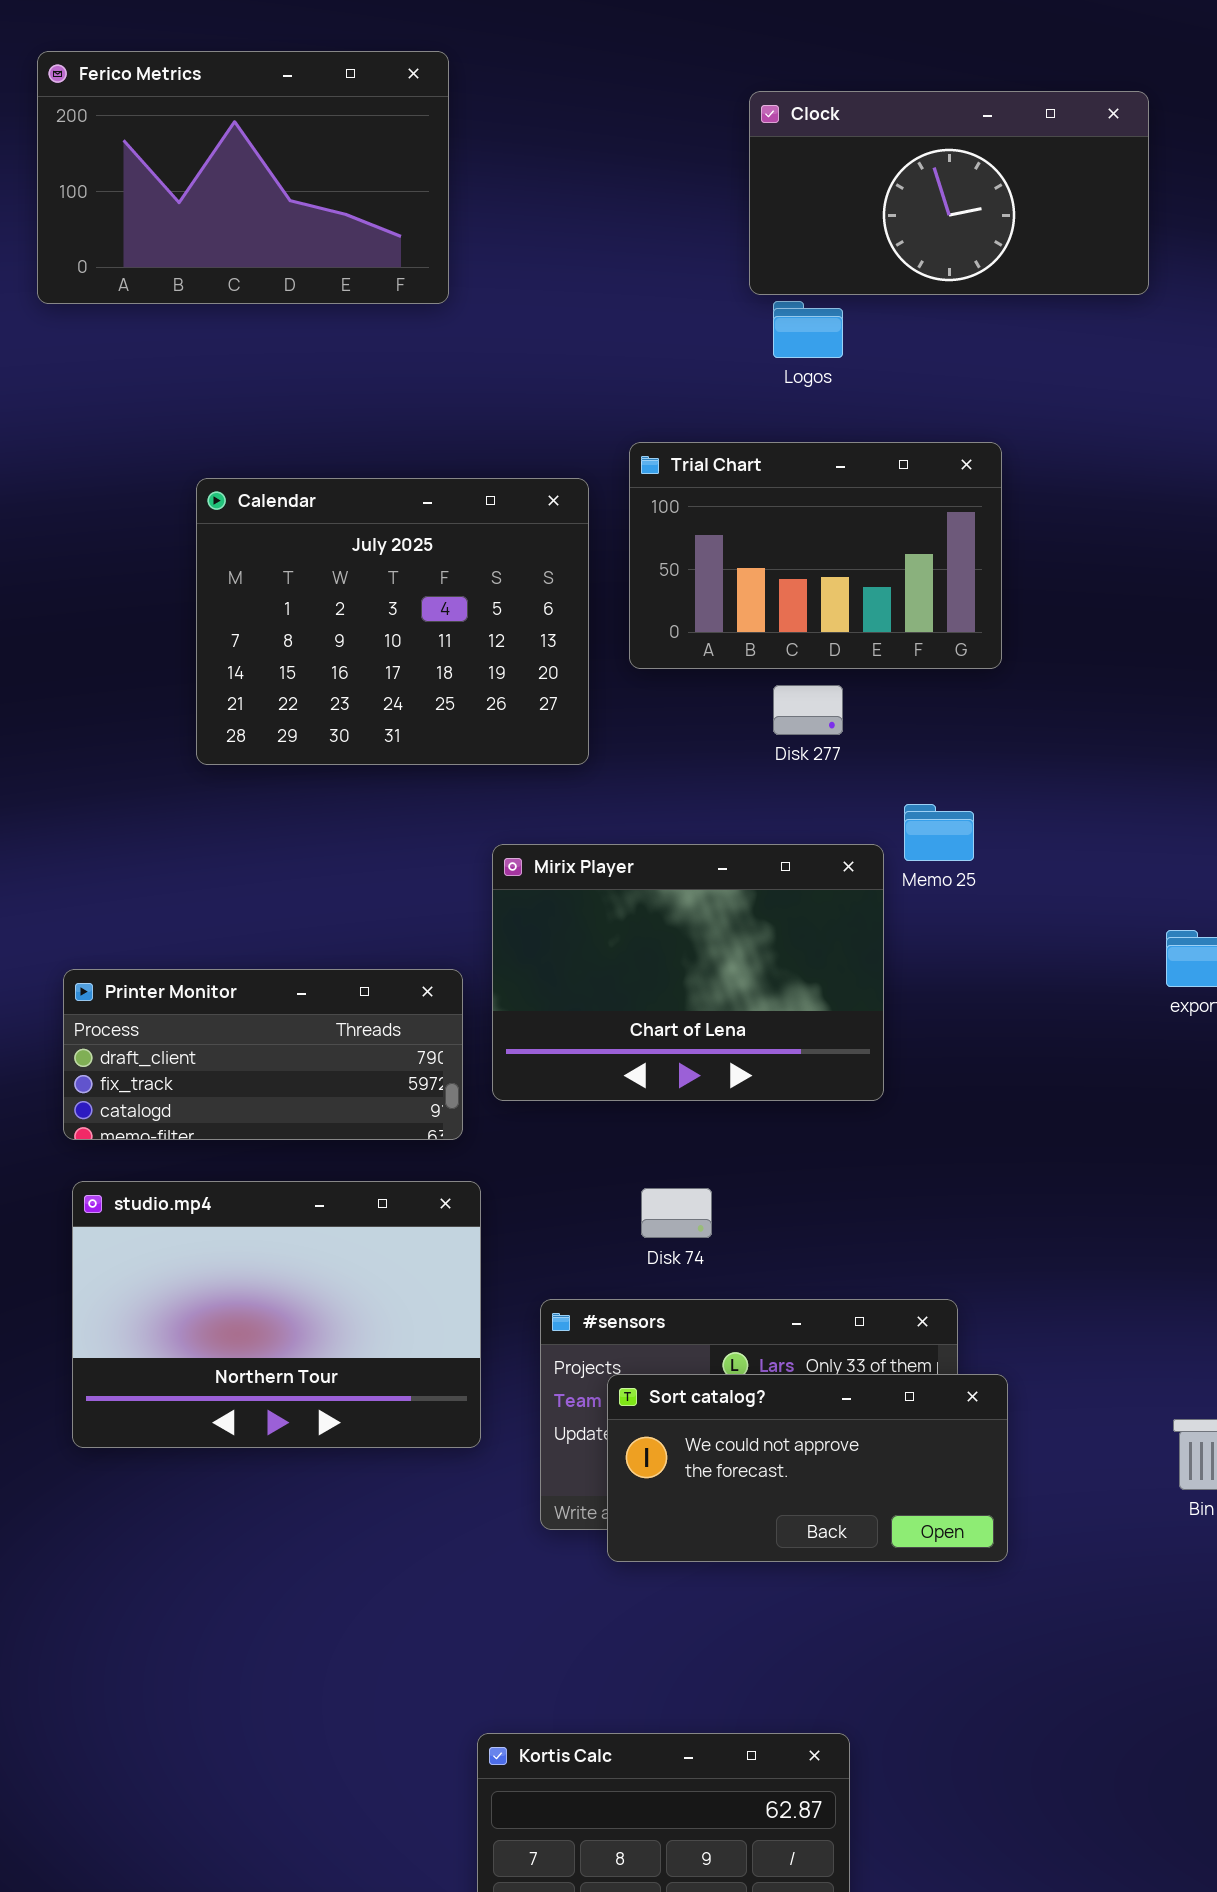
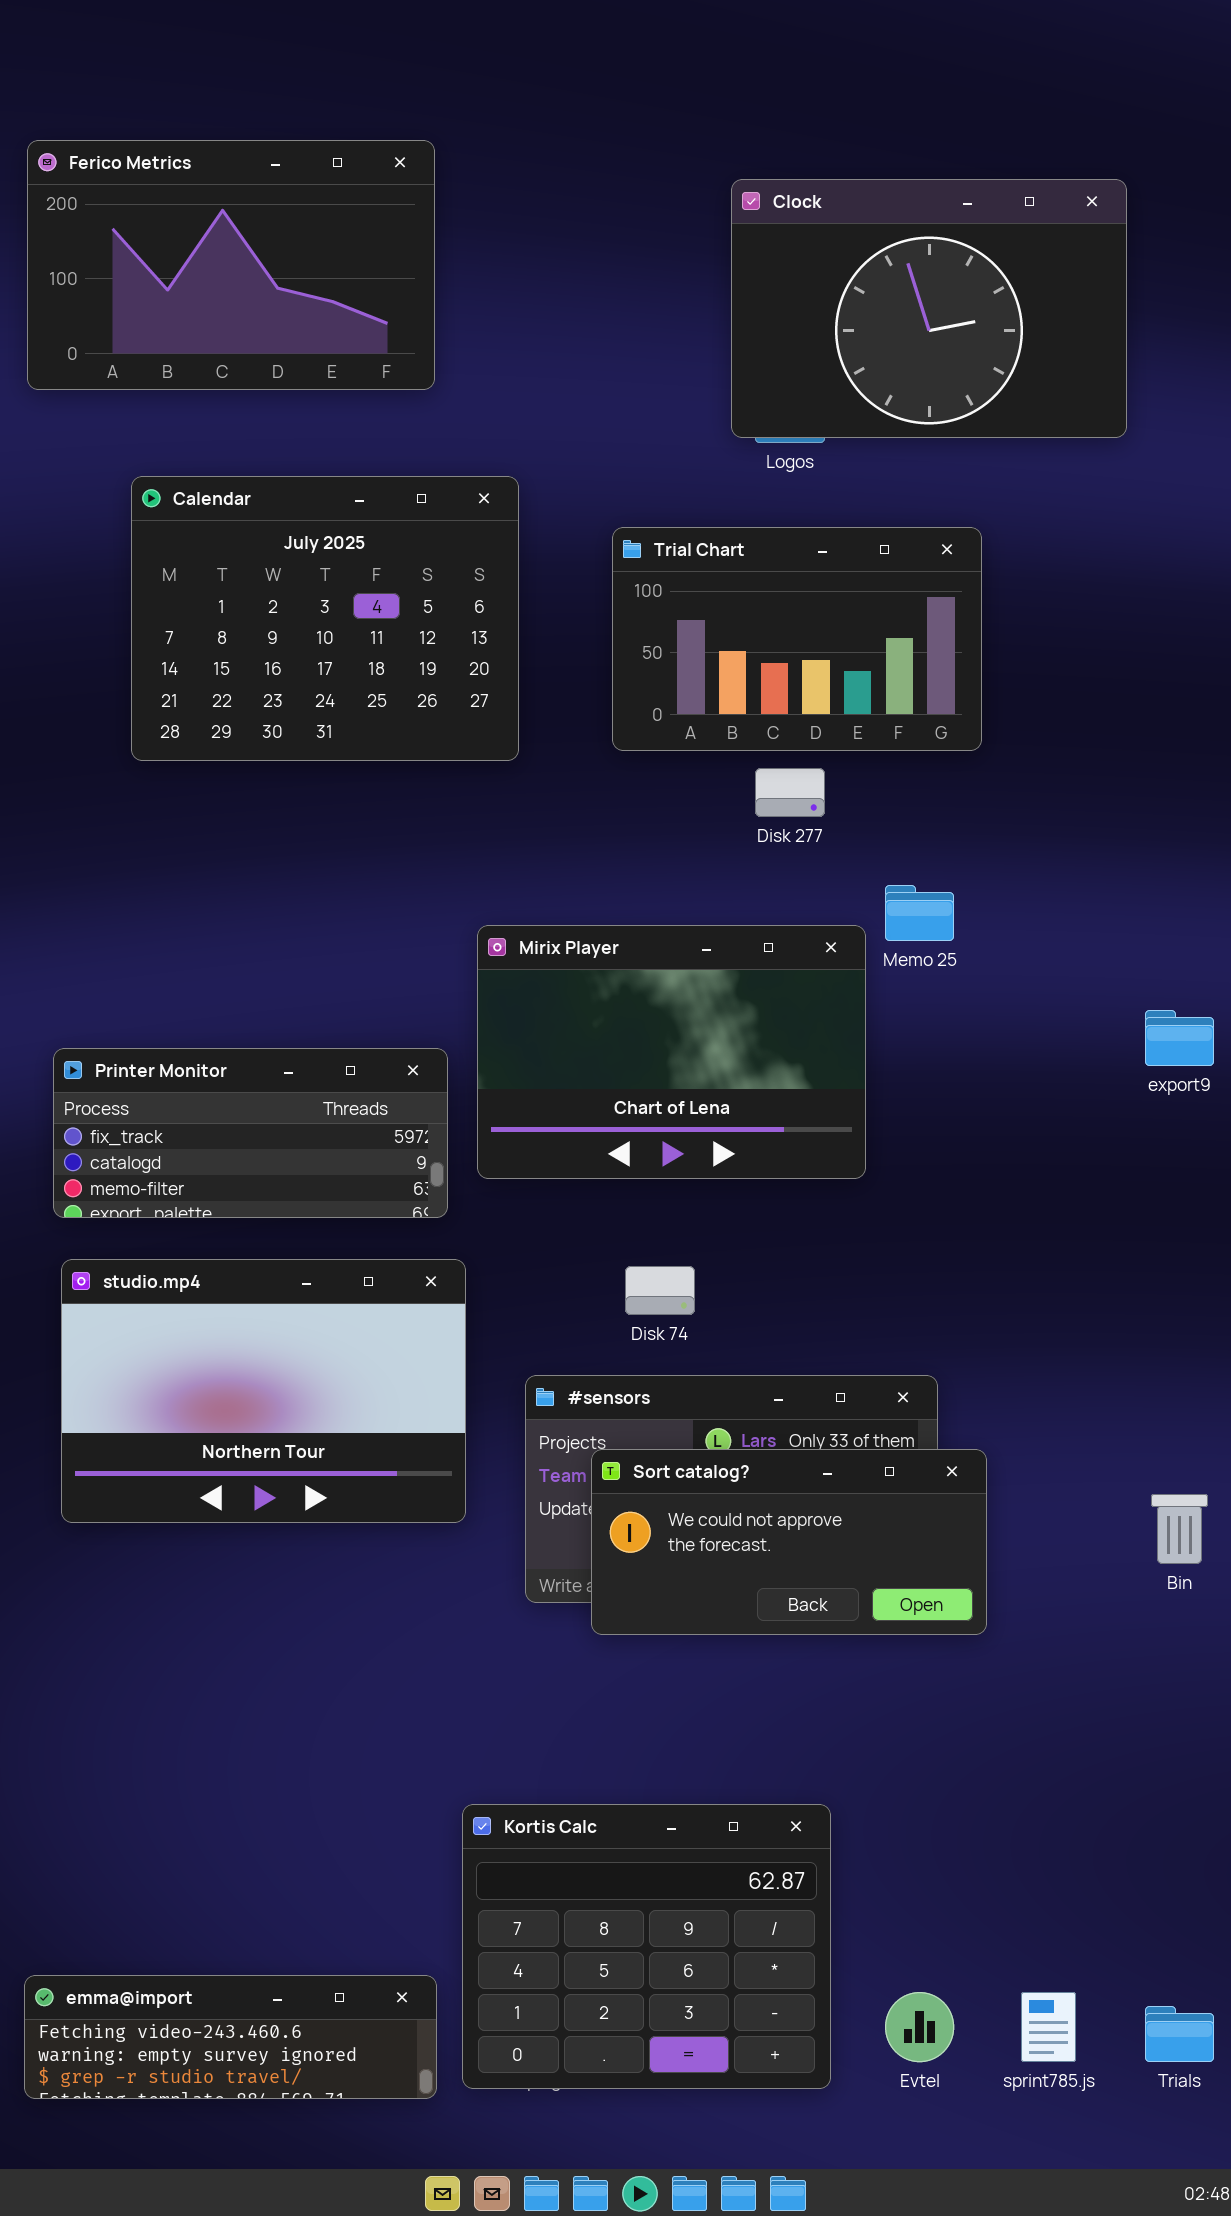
Clock: [749,91,1149,295] -> [731,179,1127,438], resized
Calendar: [196,478,589,765] -> [131,476,519,761], moved
Printer Monitor: [63,969,463,1140] -> [53,1048,448,1218], scrolled down 1 row

